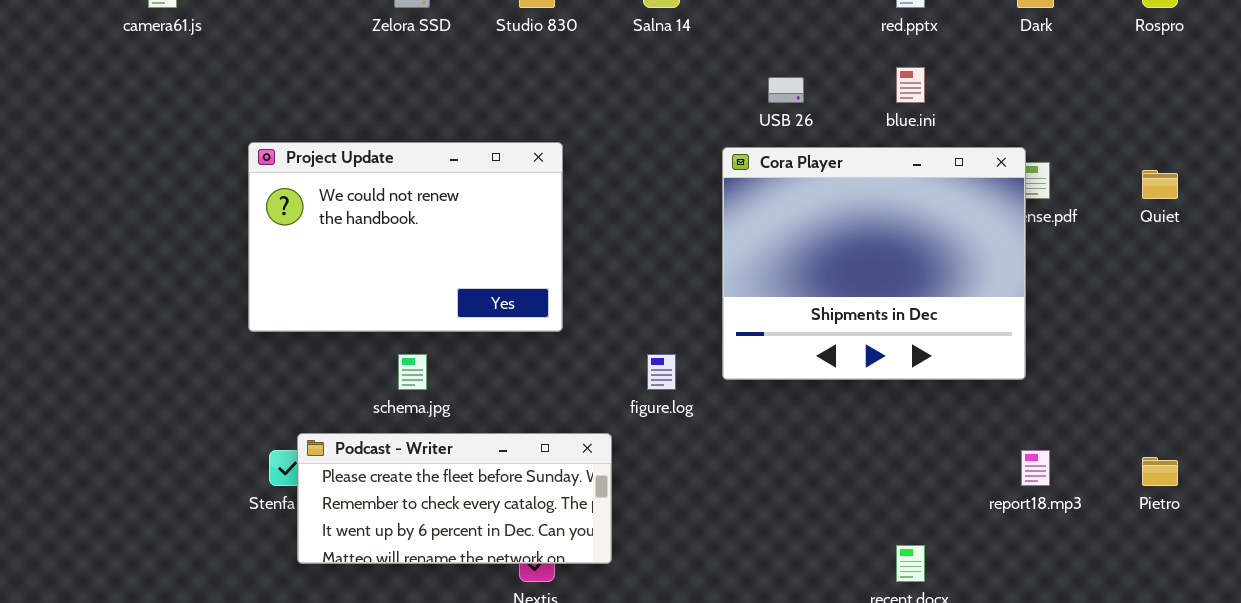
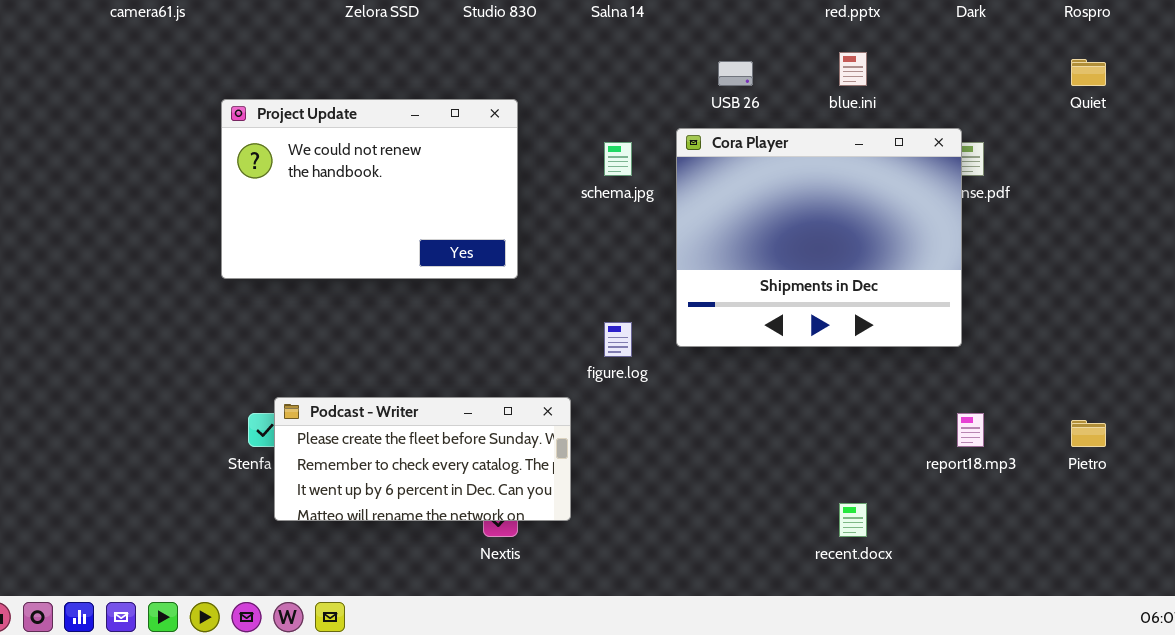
Project Update: [248,142,563,332] -> [221,99,518,279], moved
Quiet: [1142,170,1178,199] -> [1071,59,1106,86], moved
schema.jpg: [398,354,427,390] -> [604,142,632,176], moved

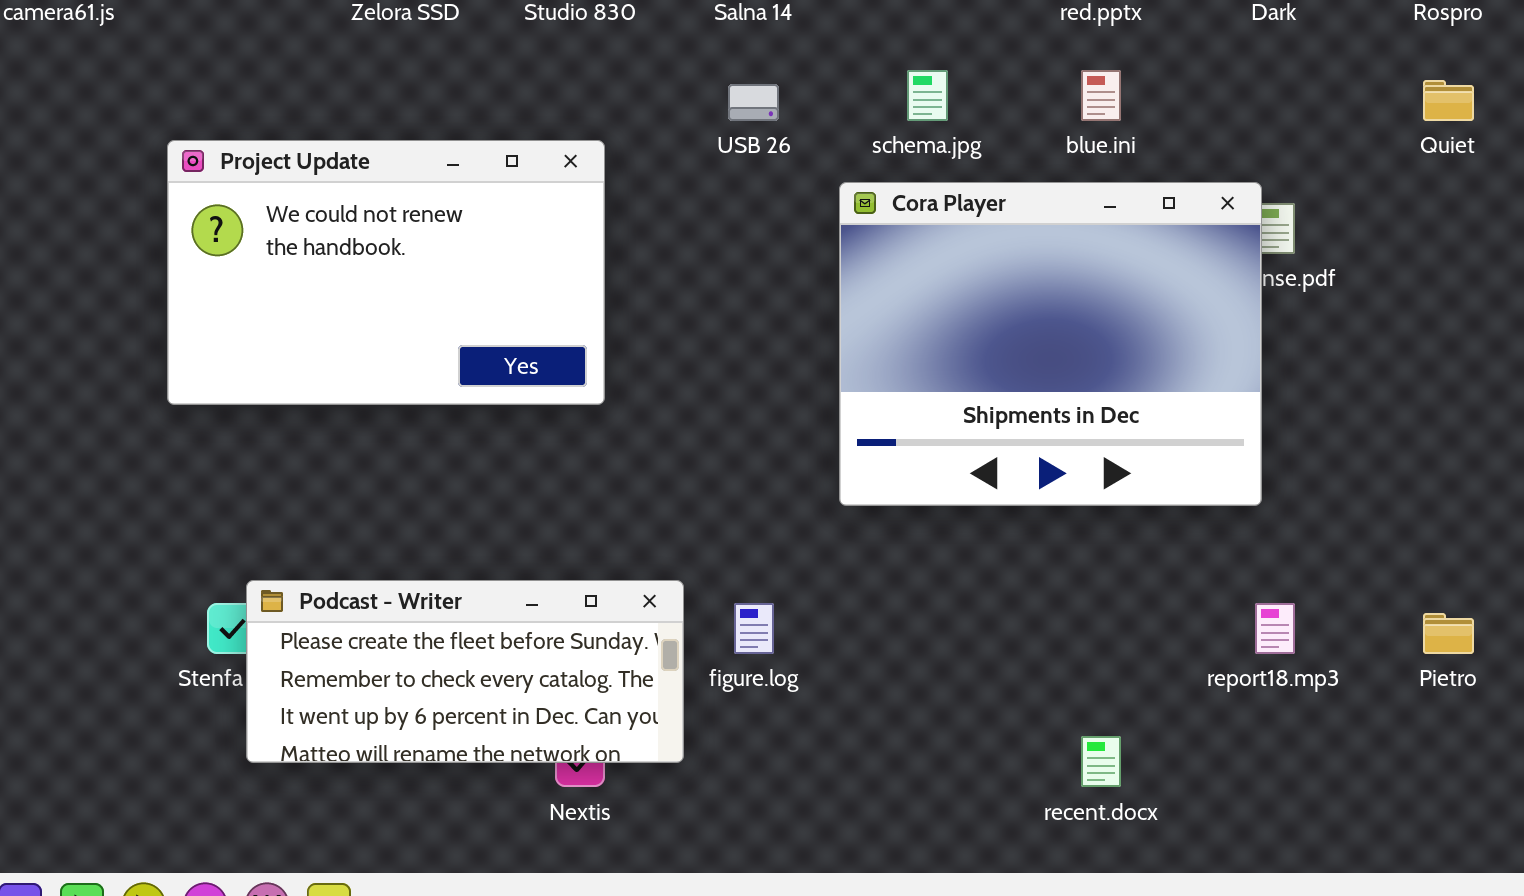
USB 26: [718,61,753,86] -> [728,84,779,121], moved
schema.jpg: [604,142,632,176] -> [907,70,948,121], moved
figure.log: [604,322,632,357] -> [734,603,774,654], moved

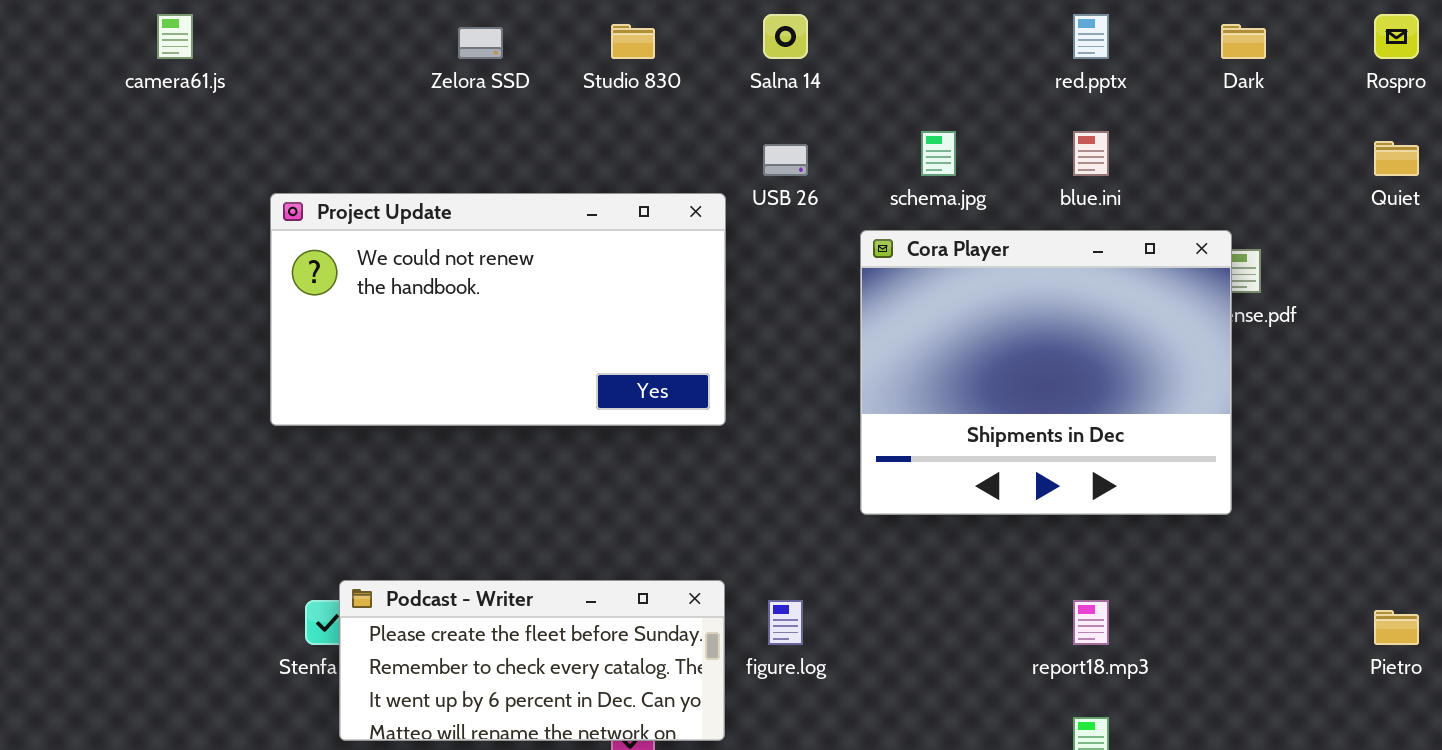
Project Update: [167,140,605,405] -> [270,193,726,426], resized
report18.mp3: [1255,603,1295,654] -> [1073,600,1109,645], moved

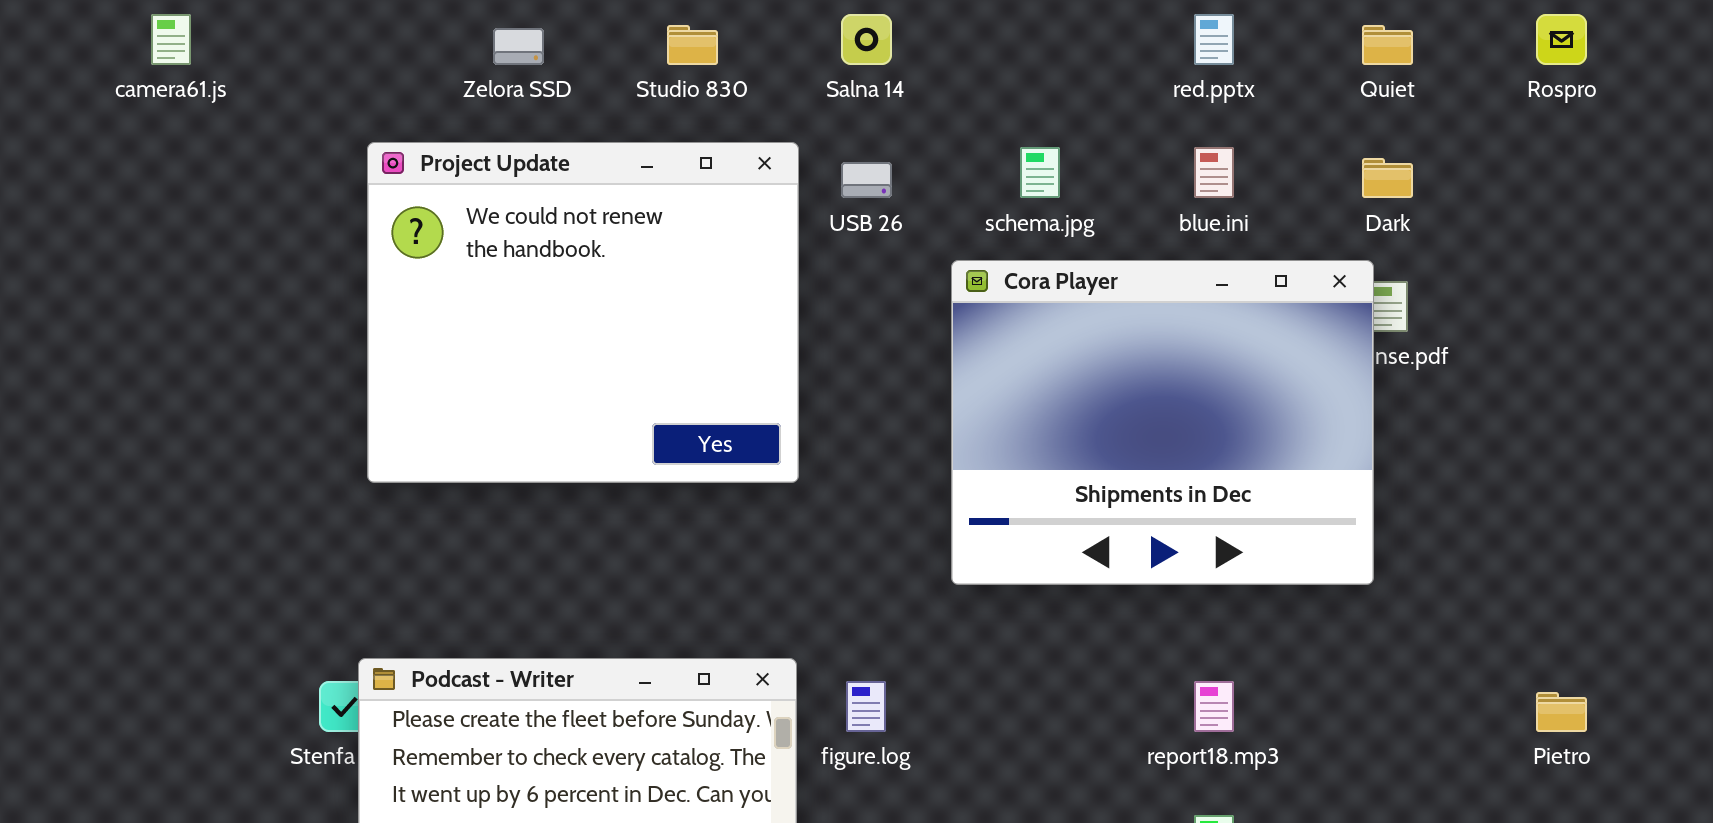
Dark: [1221,24,1266,59] -> [1362,158,1413,198], moved
Quiet: [1374,141,1419,176] -> [1362,25,1413,65], moved
Project Update: [270,193,726,426] -> [367,142,799,483], resized

